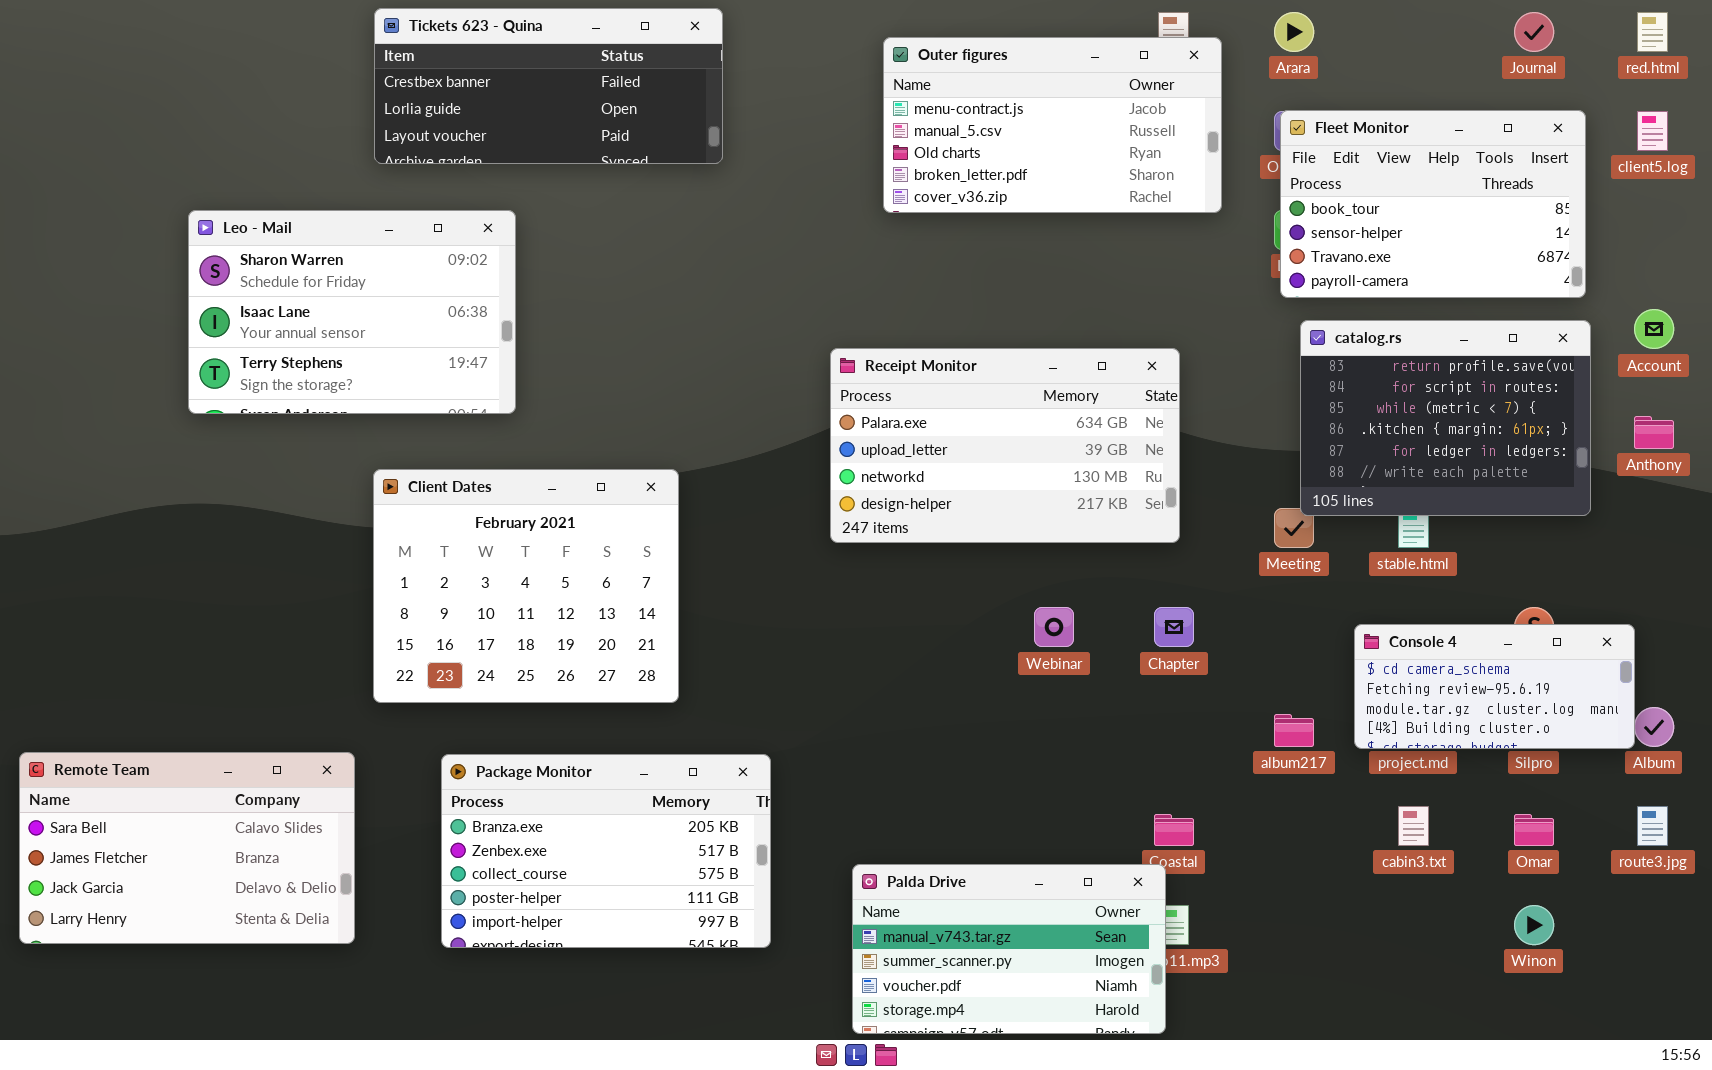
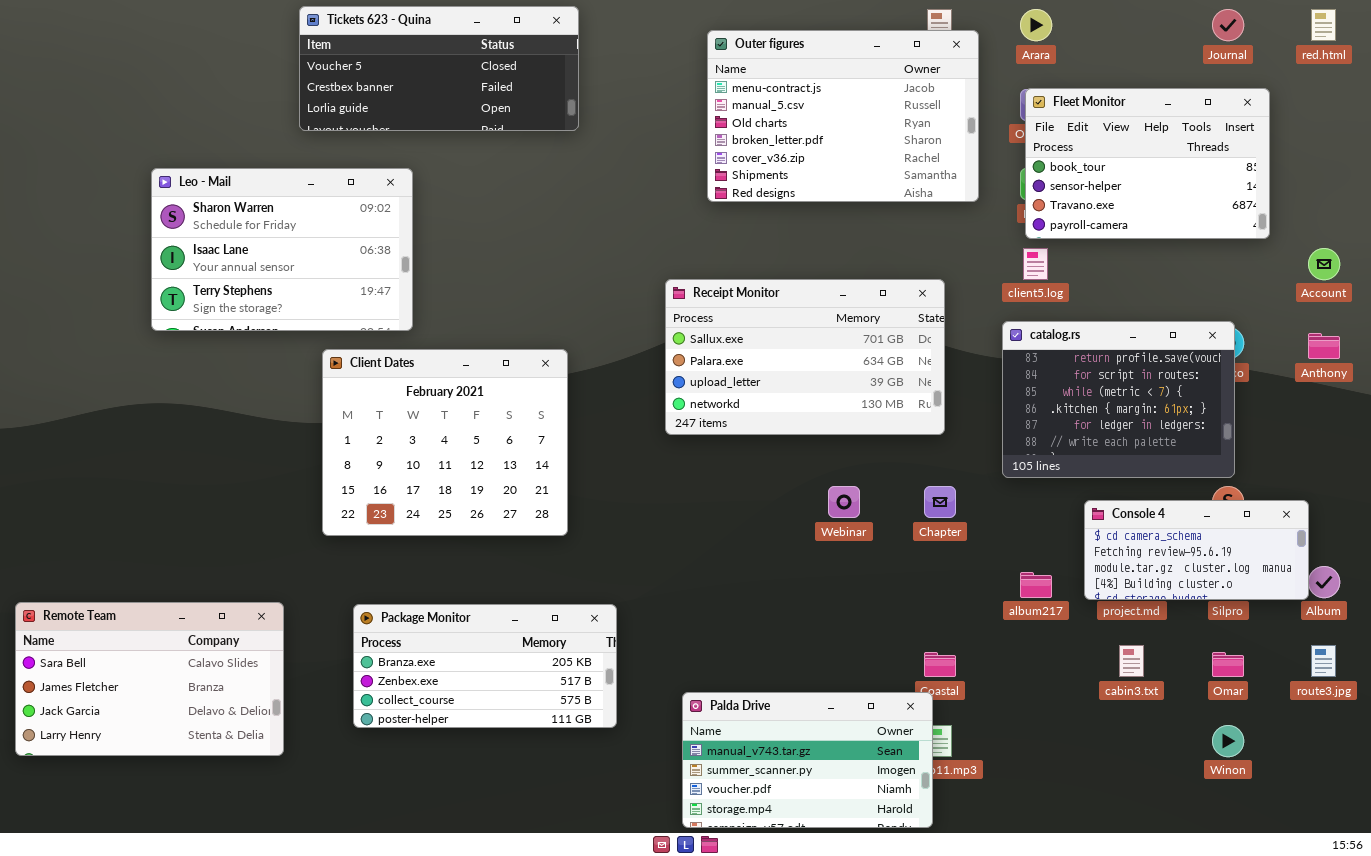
Tickets 623 - Quina: [374,8,723,164] -> [299,6,579,131], scrolled up 1 row
Outer figures: [883,37,1222,213] -> [707,30,979,202], resized
client5.log: [1637,111,1668,151] -> [1023,248,1048,280], moved
catalog.rs: [1300,320,1591,516] -> [1002,321,1235,478], moved
Receipt Monitor: [830,348,1180,543] -> [665,279,945,435], scrolled up 1 row
Client Dates: [373,469,679,703] -> [322,349,568,536], moved
Package Monitor: [441,754,771,948] -> [353,604,617,728], resized

